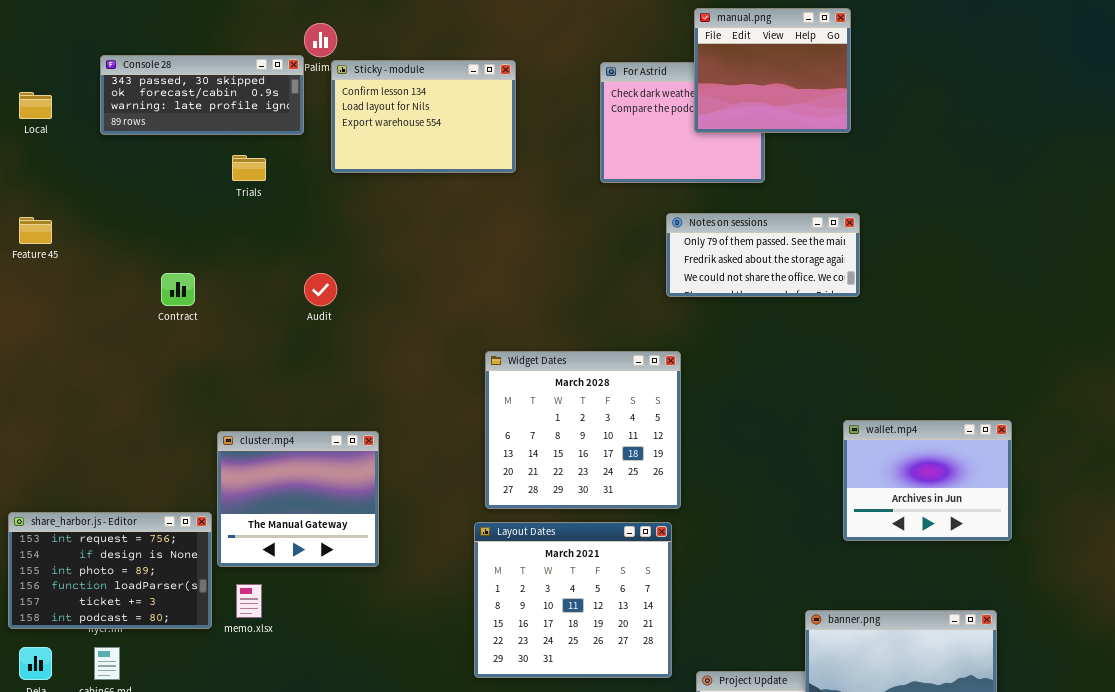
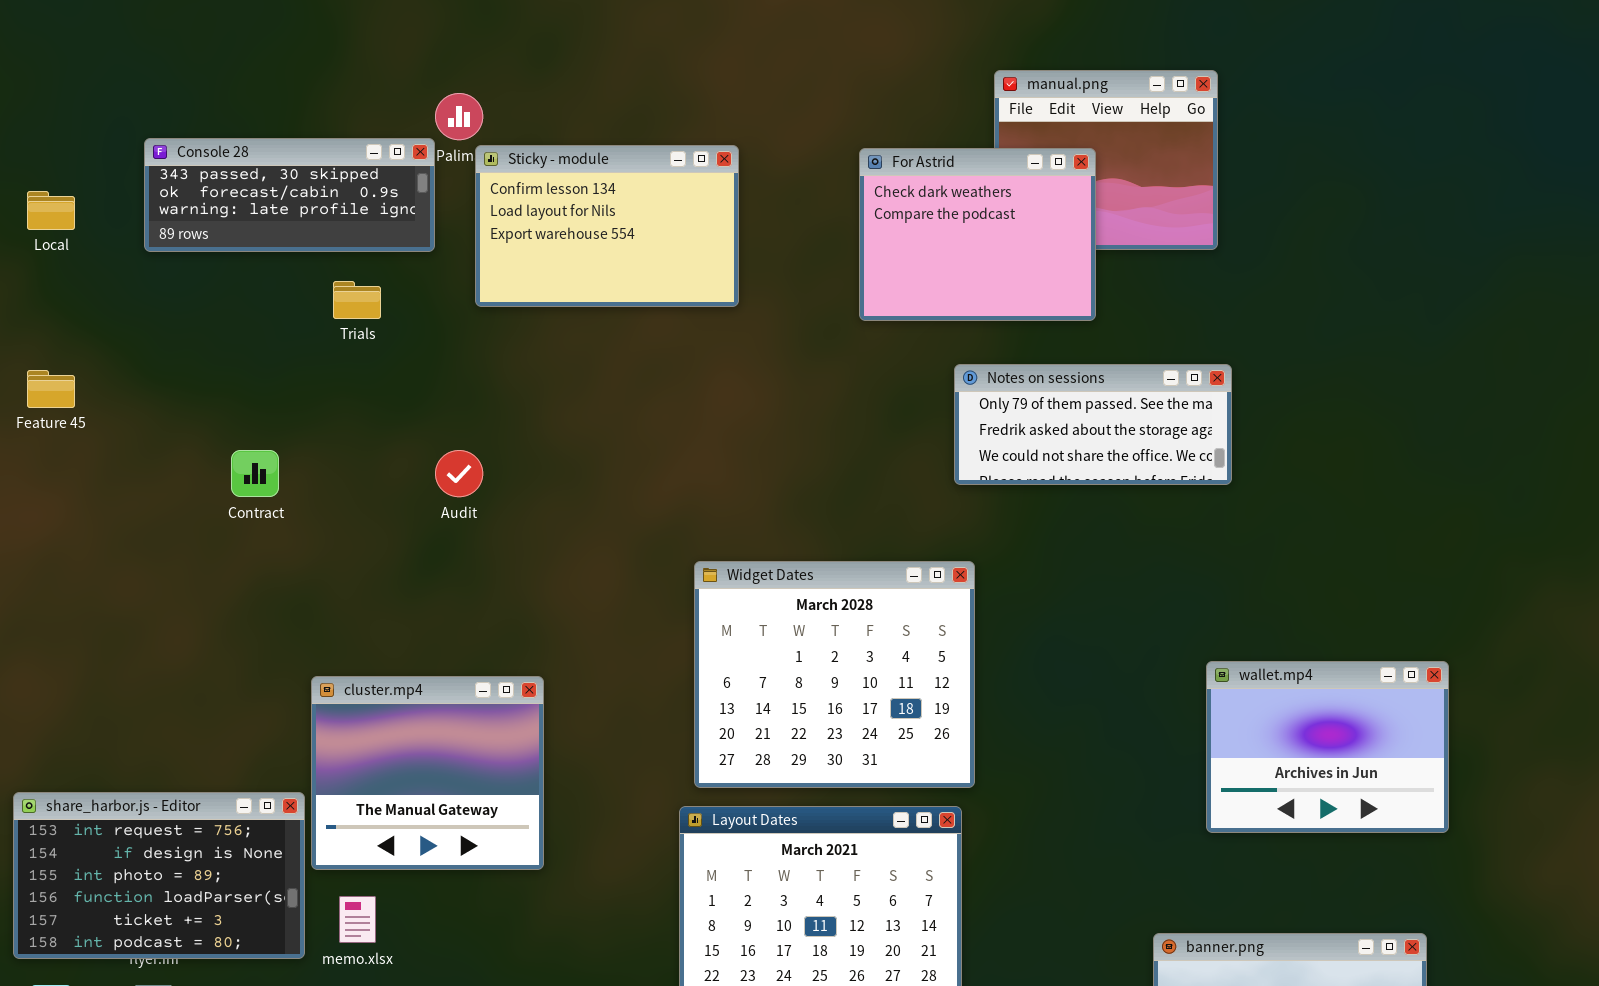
For Astrid: [600,62,765,183] -> [859,148,1096,321], raised

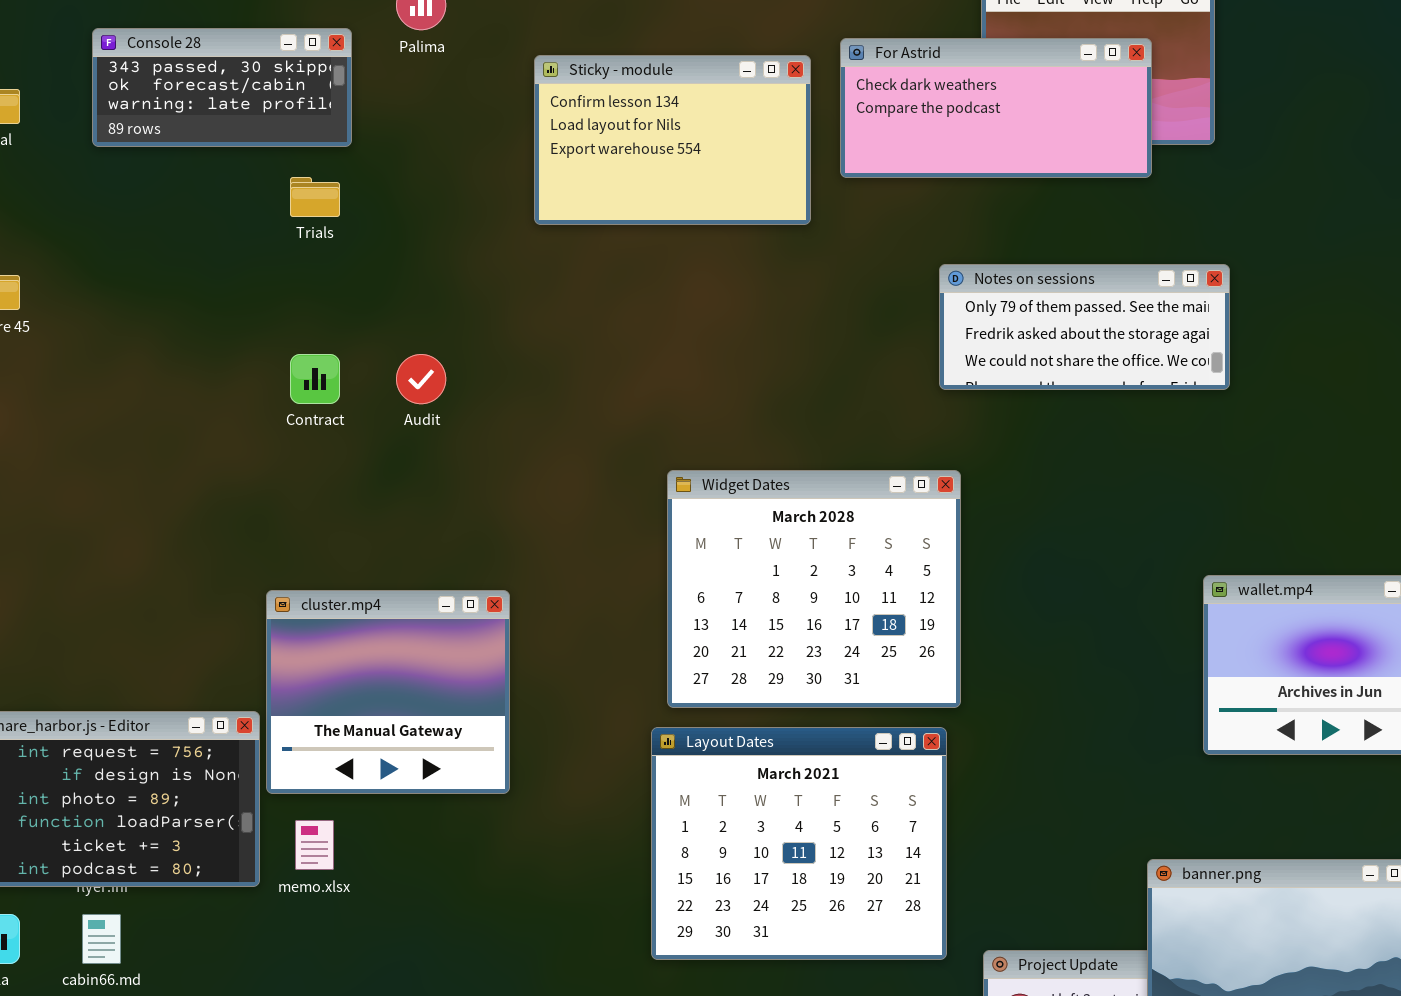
Console 28: [144,138,435,252] -> [92,28,352,147], resized
Sticky - module: [475,145,739,307] -> [534,55,811,225], moved
For Astrid: [859,148,1096,321] -> [840,38,1152,178], resized
Contract: [231,450,279,497] -> [290,354,340,404], moved

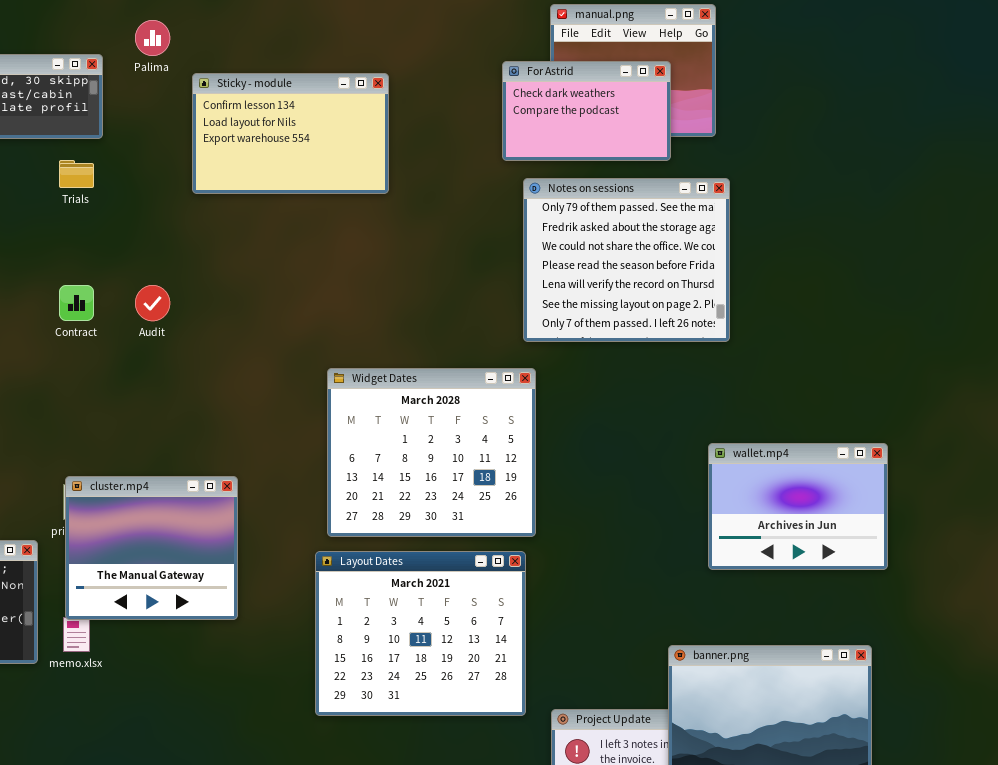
For Astrid: [840,38,1152,178] -> [502,61,671,161], resized
Sticky - module: [534,55,811,225] -> [192,73,389,194], moved
Notes on sessions: [939,264,1230,390] -> [523,178,730,342], moved, resized
cluster.mp4: [266,590,510,794] -> [65,476,238,620], moved

